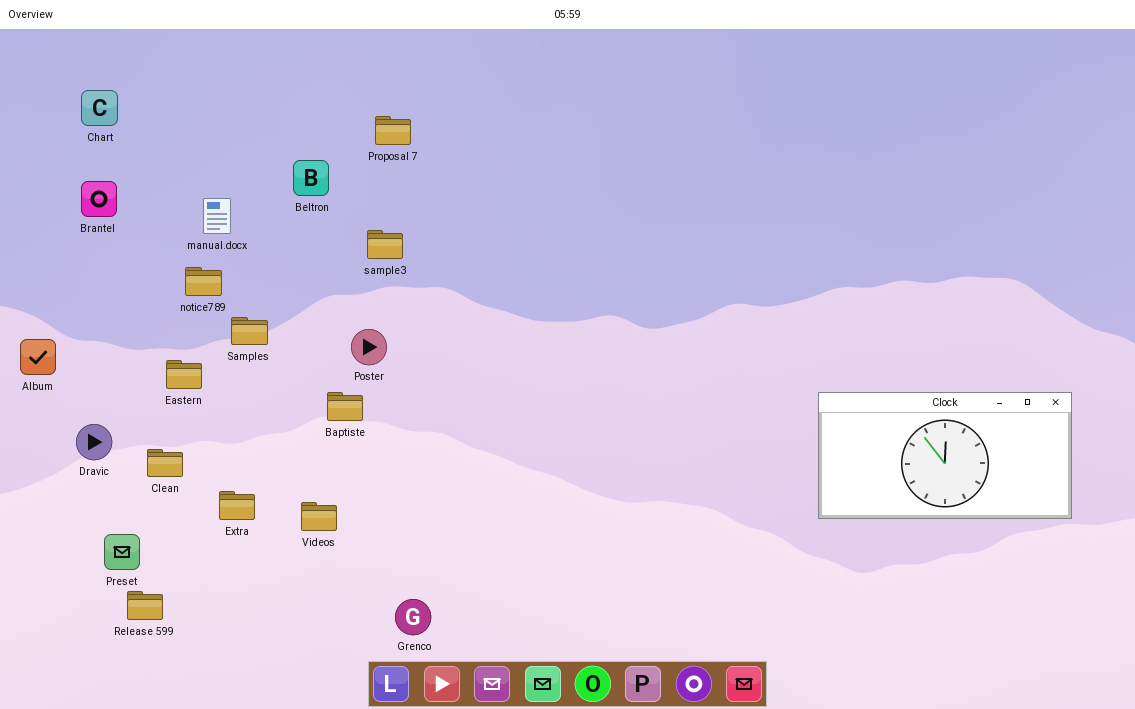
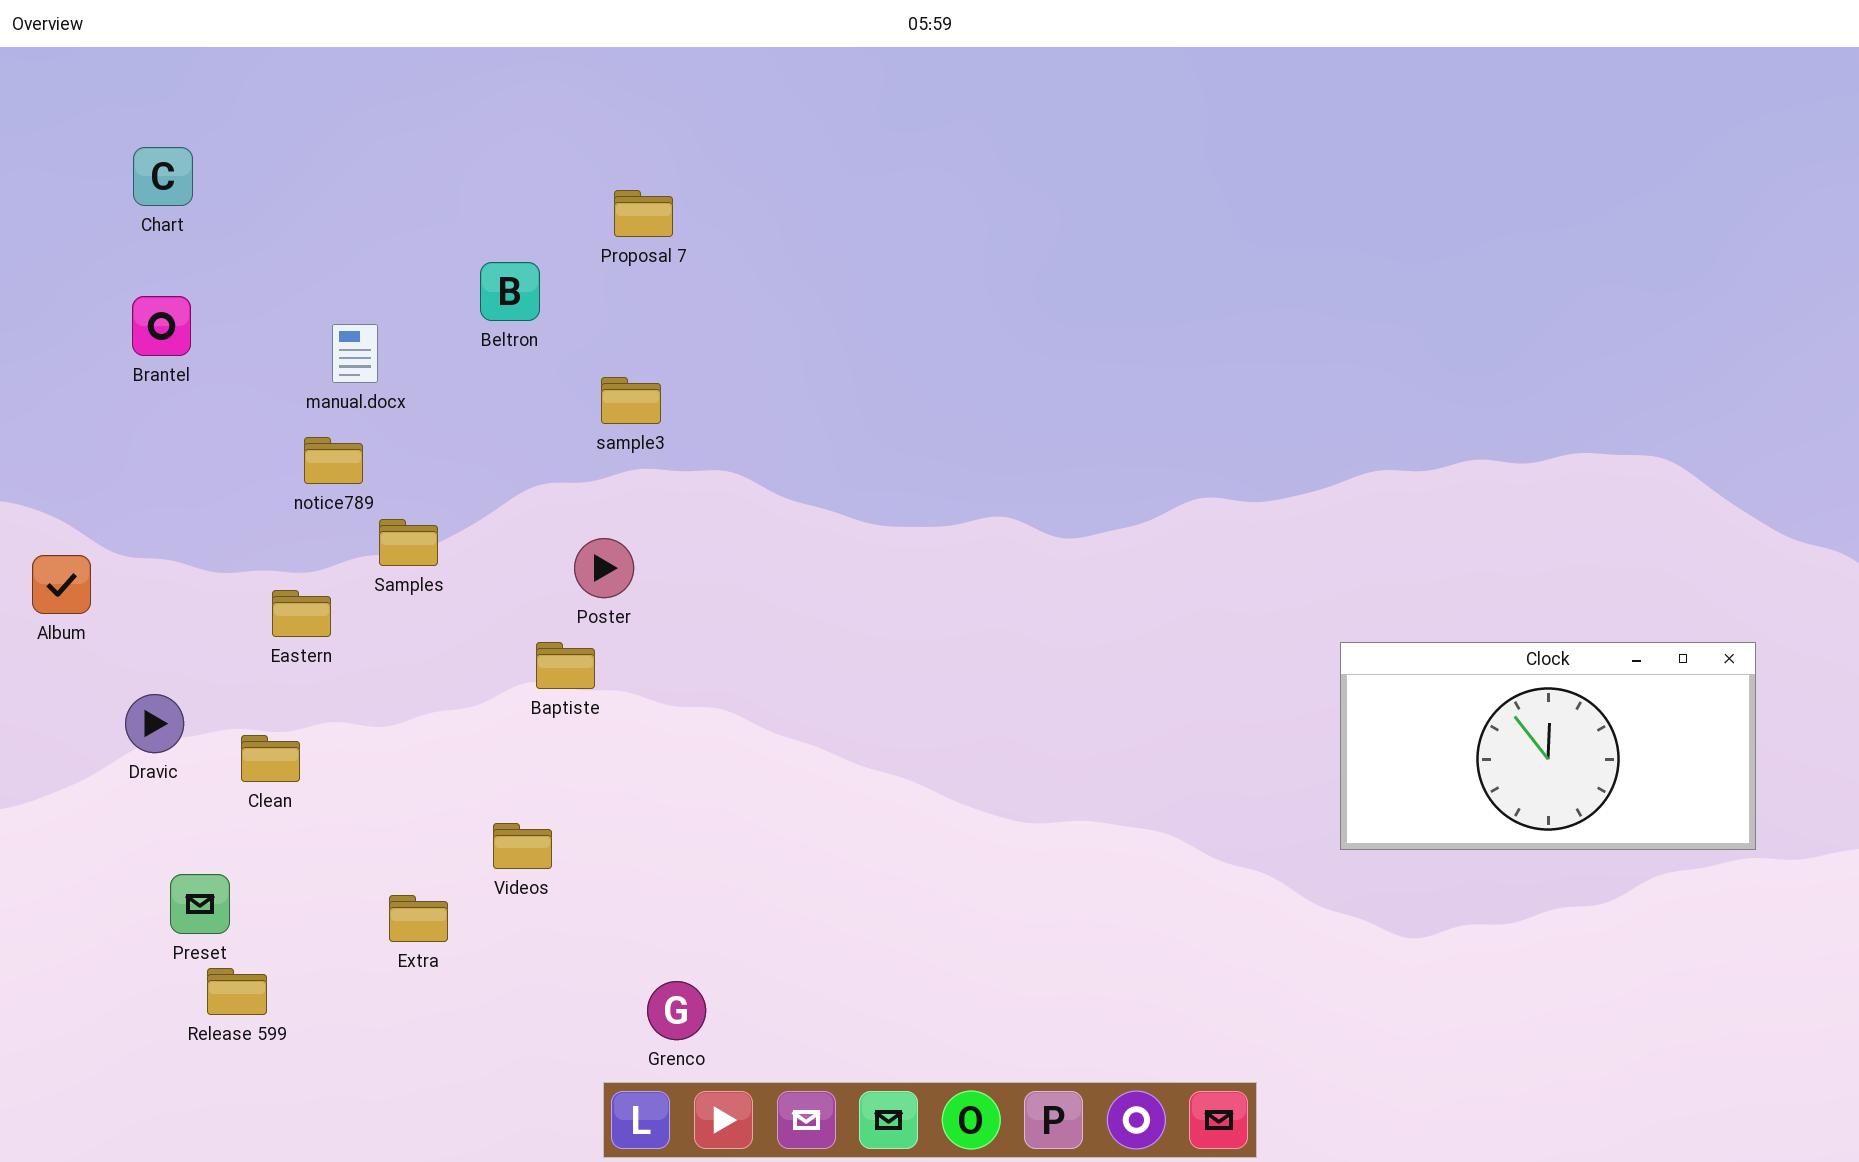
Extra: [219,491,255,520] -> [389,895,448,942], moved

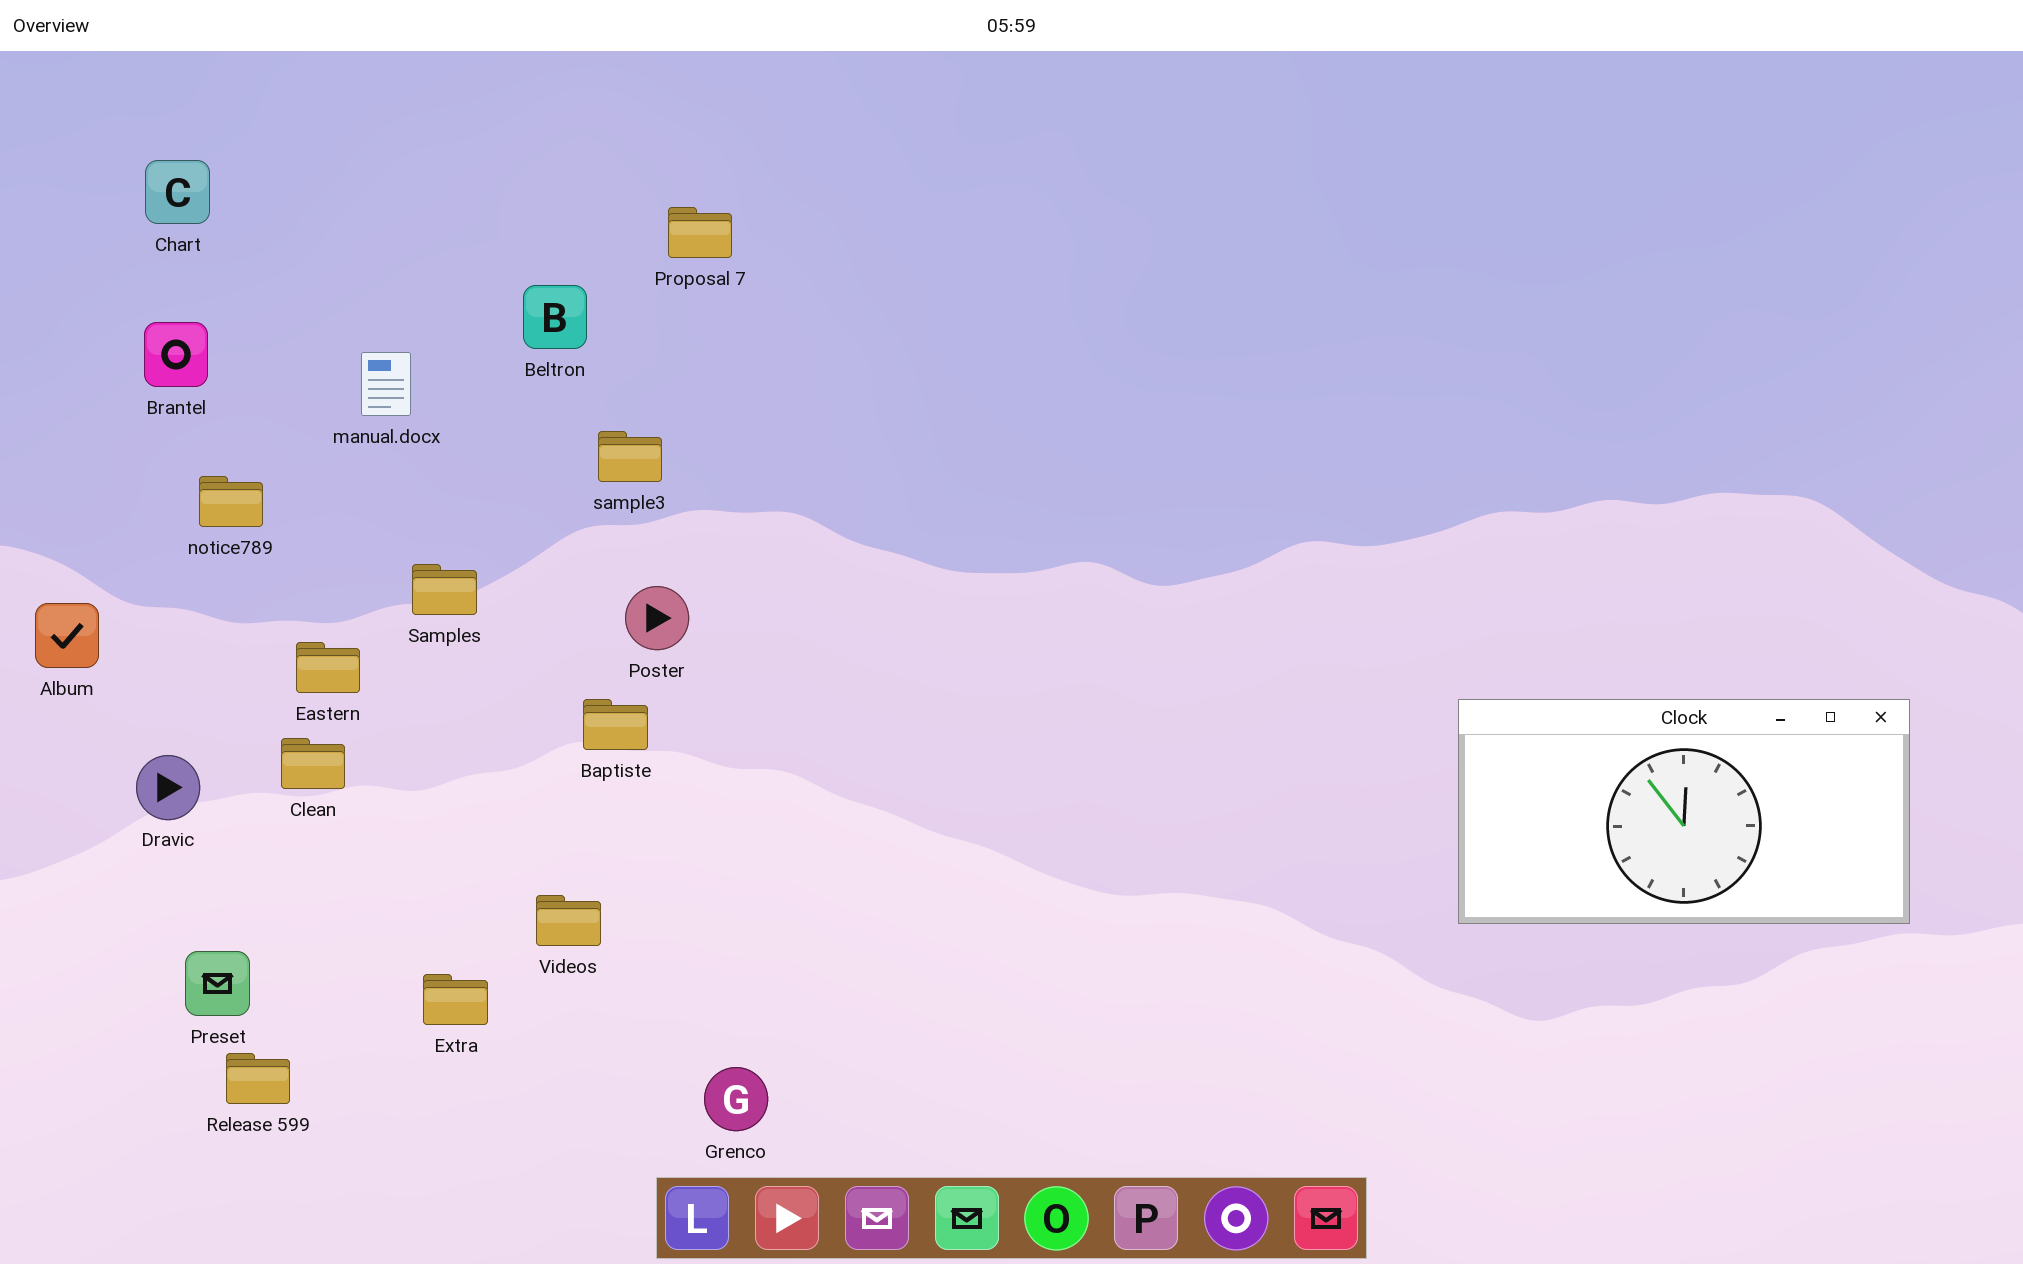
sample3: [601,377,661,424] -> [598,431,662,482], moved
notice789: [304,437,363,484] -> [199,476,263,527], moved
Clean: [241,735,300,782] -> [281,738,345,789], moved

